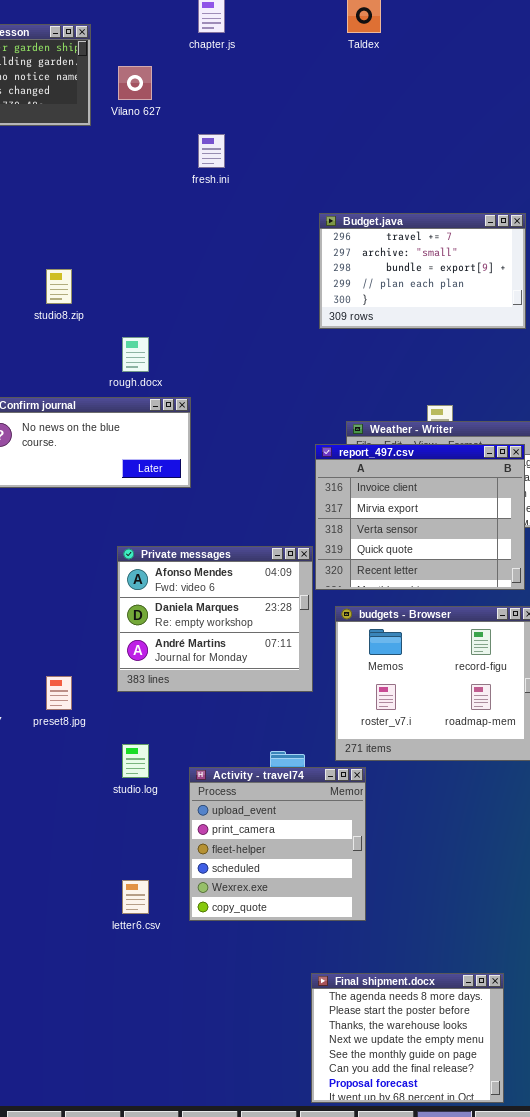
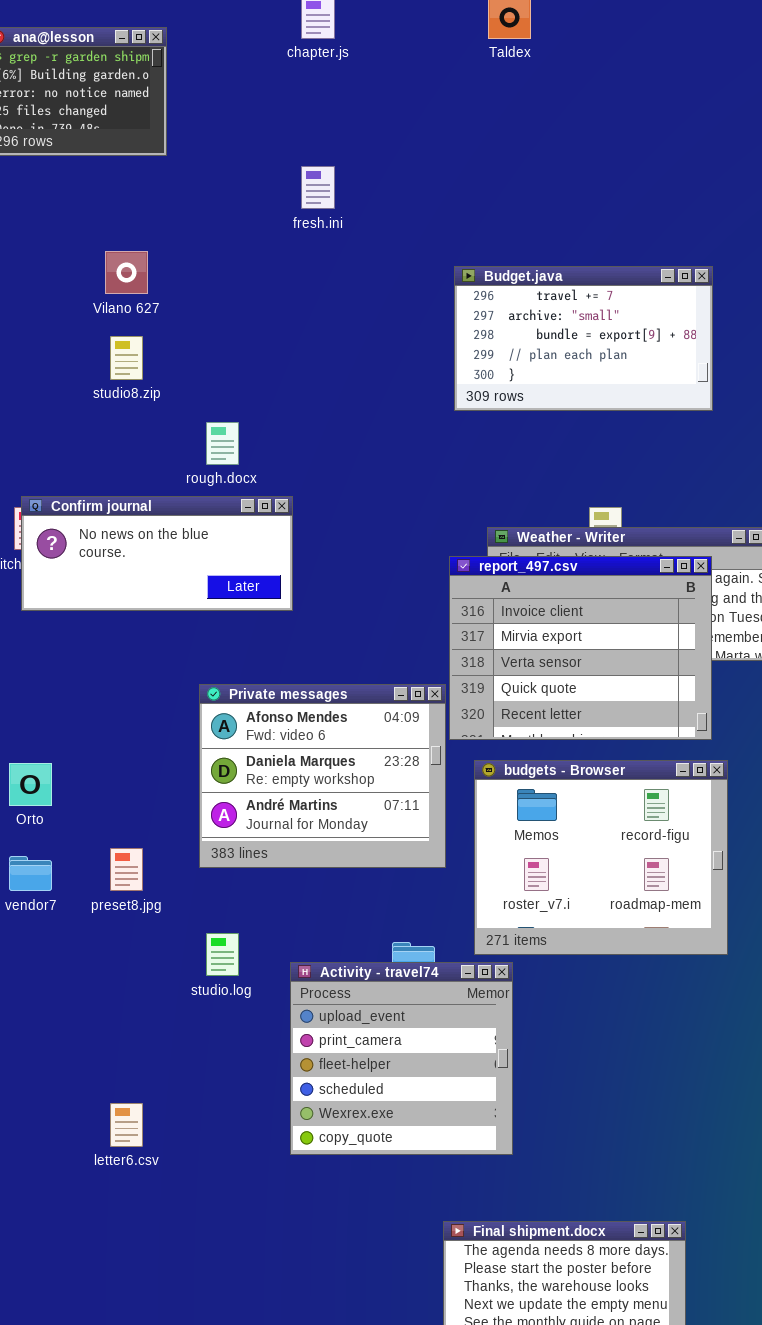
Vilano 627: [118,66,152,100] -> [105,251,148,294], moved
letter6.csv: [122,880,149,914] -> [110,1103,143,1147], moved

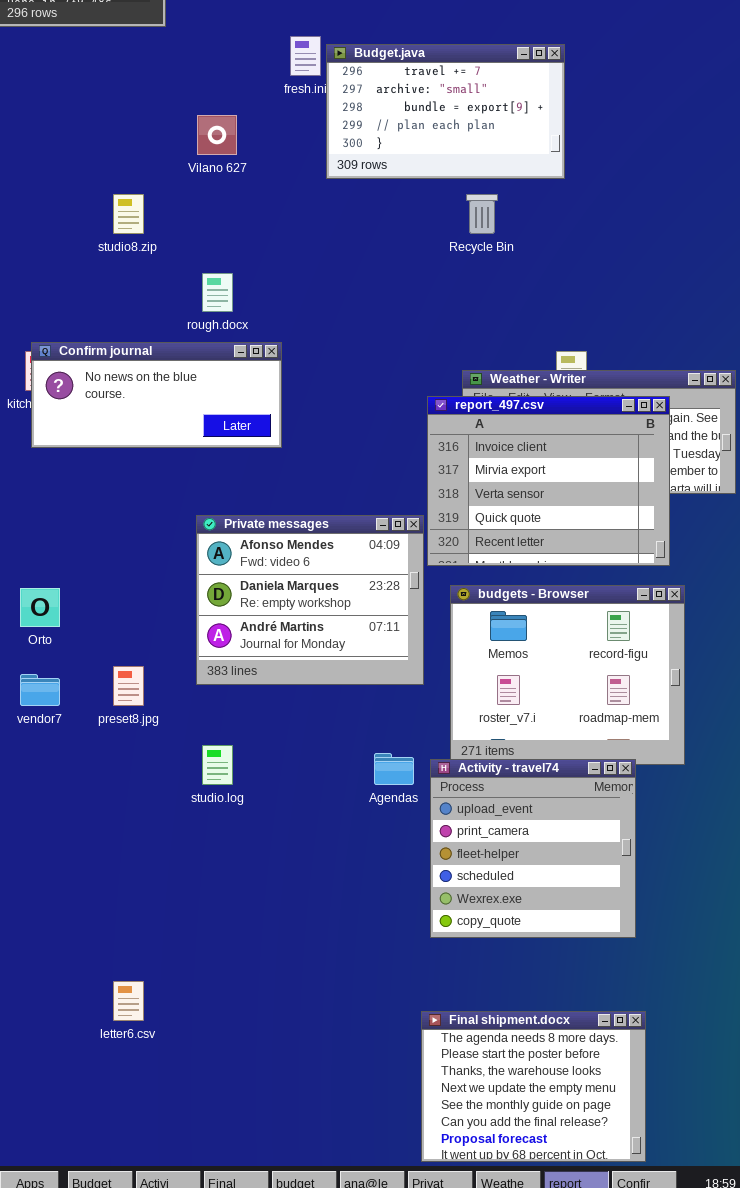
Vilano 627: [105,251,148,294] -> [197,115,237,155], moved
Budget.java: [454,266,713,411] -> [326,44,565,179], moved
Activity - travel74: [290,962,513,1155] -> [430,759,636,938], moved
letter6.csv: [110,1103,143,1147] -> [113,981,144,1021], moved

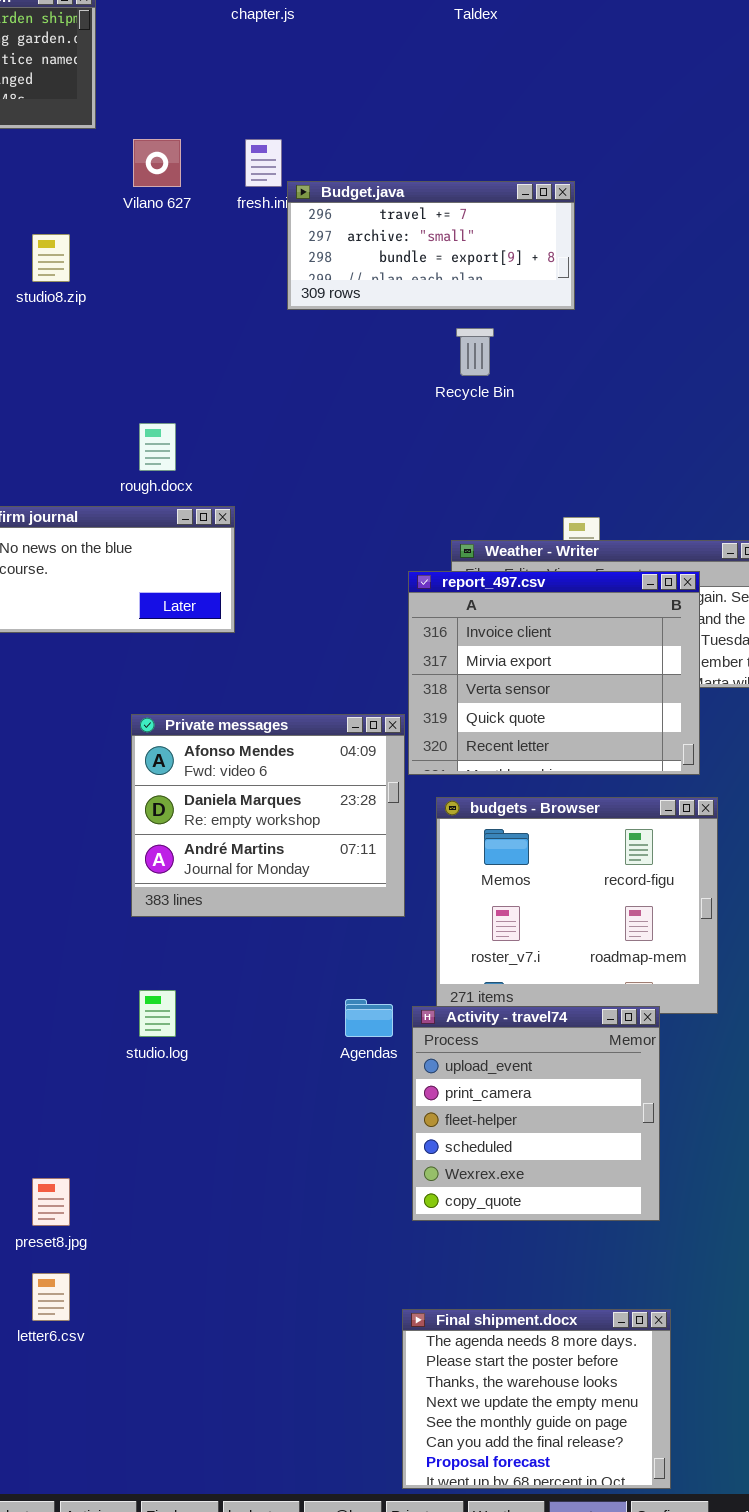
Budget.java: [326,44,565,179] -> [287,181,575,310], resized
Vilano 627: [197,115,237,155] -> [133,139,181,187], moved
studio8.zip: [113,194,144,234] -> [32,234,70,282], moved
preset8.jpg: [113,666,144,706] -> [32,1178,70,1226], moved

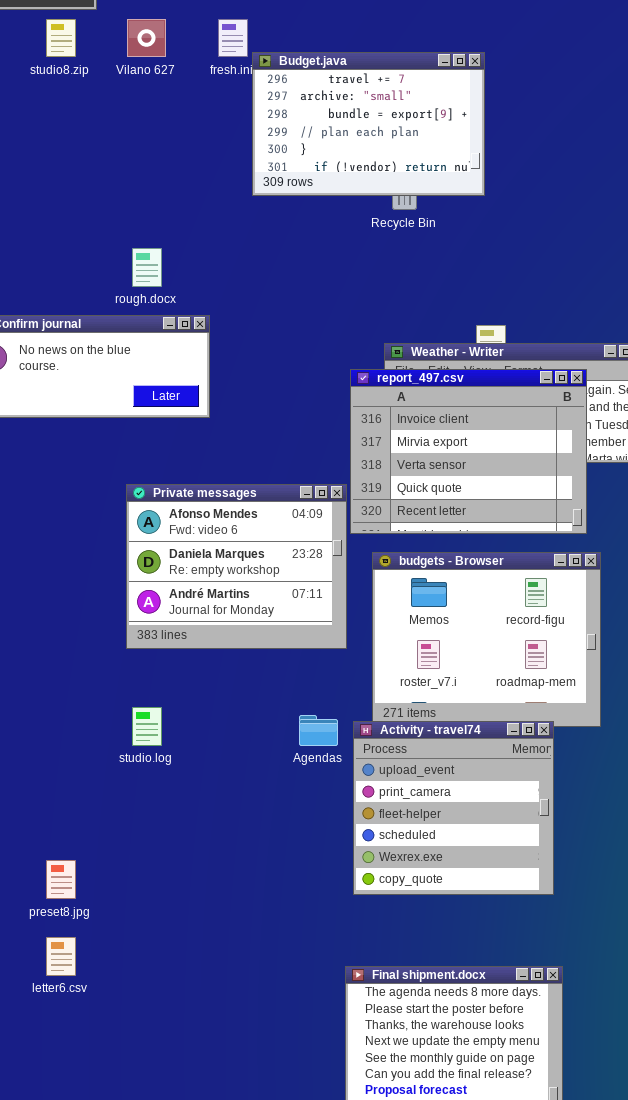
Budget.java: [287,181,575,310] -> [252,52,485,196], resized
studio8.zip: [32,234,70,282] -> [46,19,76,57], moved

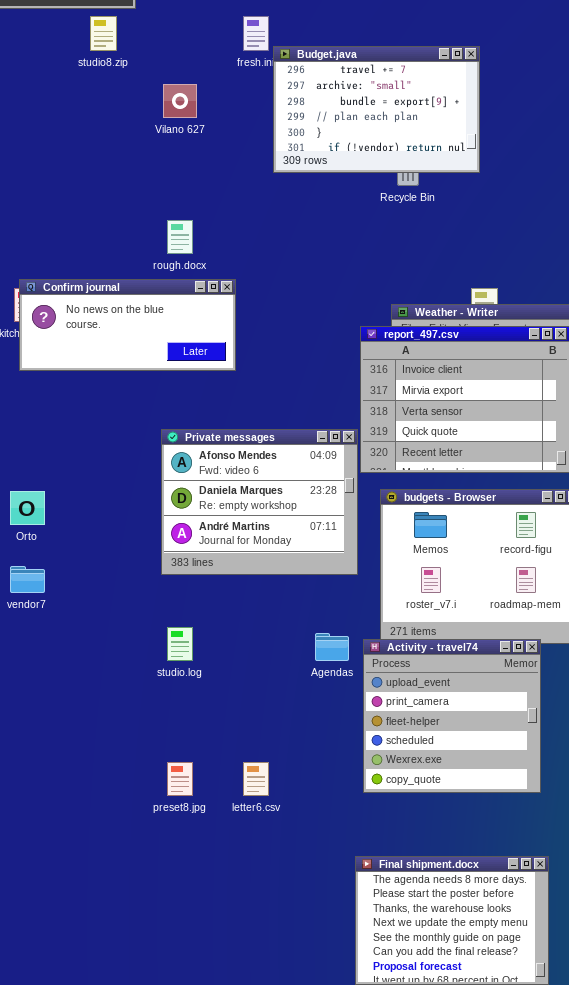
Vilano 627: [127,19,166,57] -> [163,84,197,118], moved
preset8.jpg: [46,860,76,899] -> [167,762,193,796], moved
letter6.csv: [46,937,76,976] -> [243,762,269,796], moved

